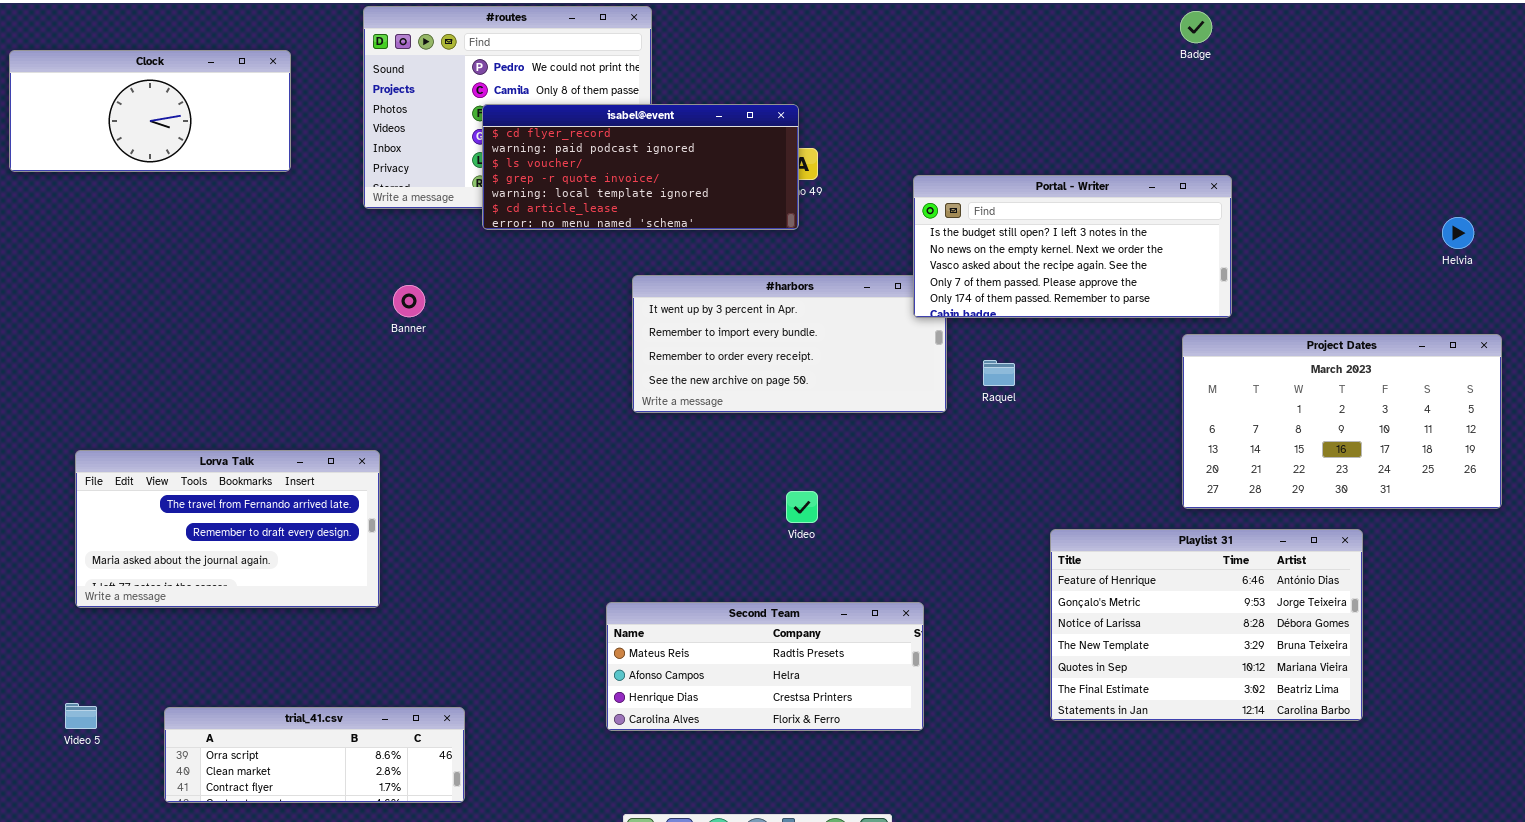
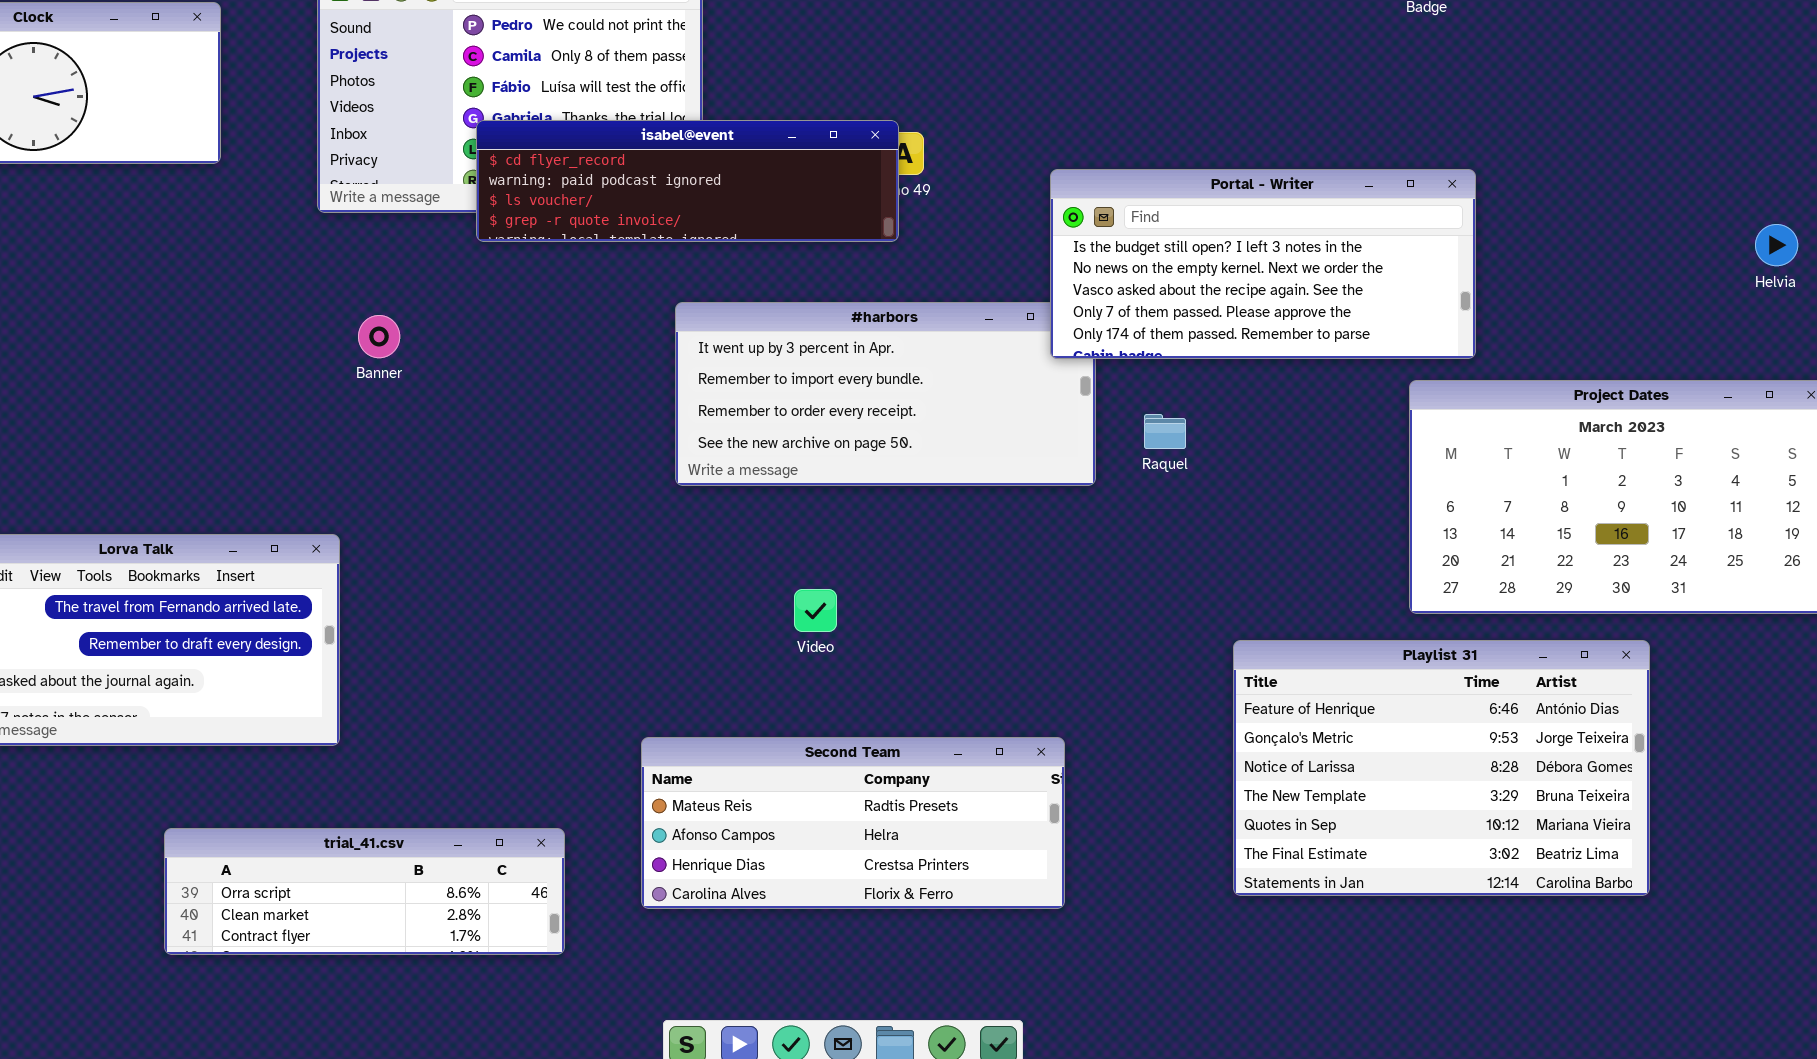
isabel@event: [482,104,799,230] -> [476,120,899,242], resized
Video: [786,491,818,523] -> [794,589,837,632], moved
trial_41.csv: [164,707,465,803] -> [164,828,565,955], moved

